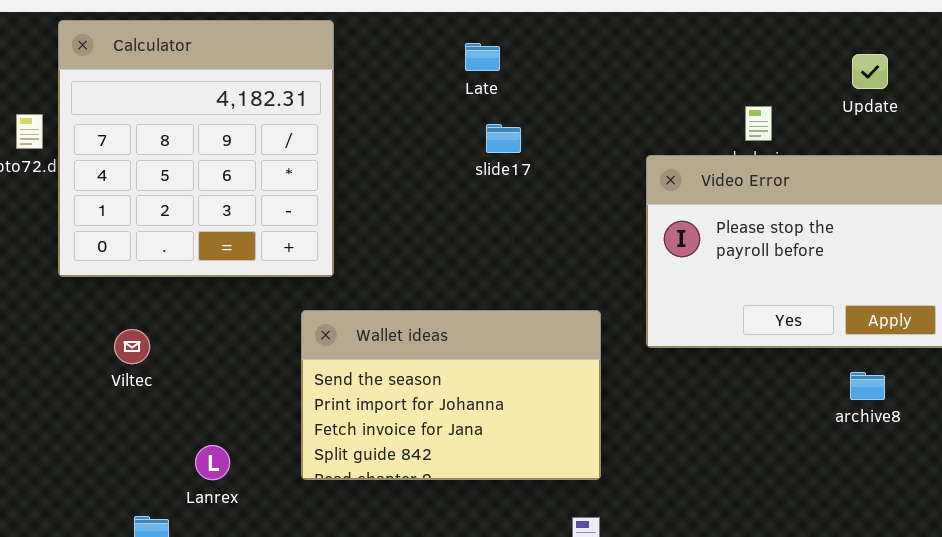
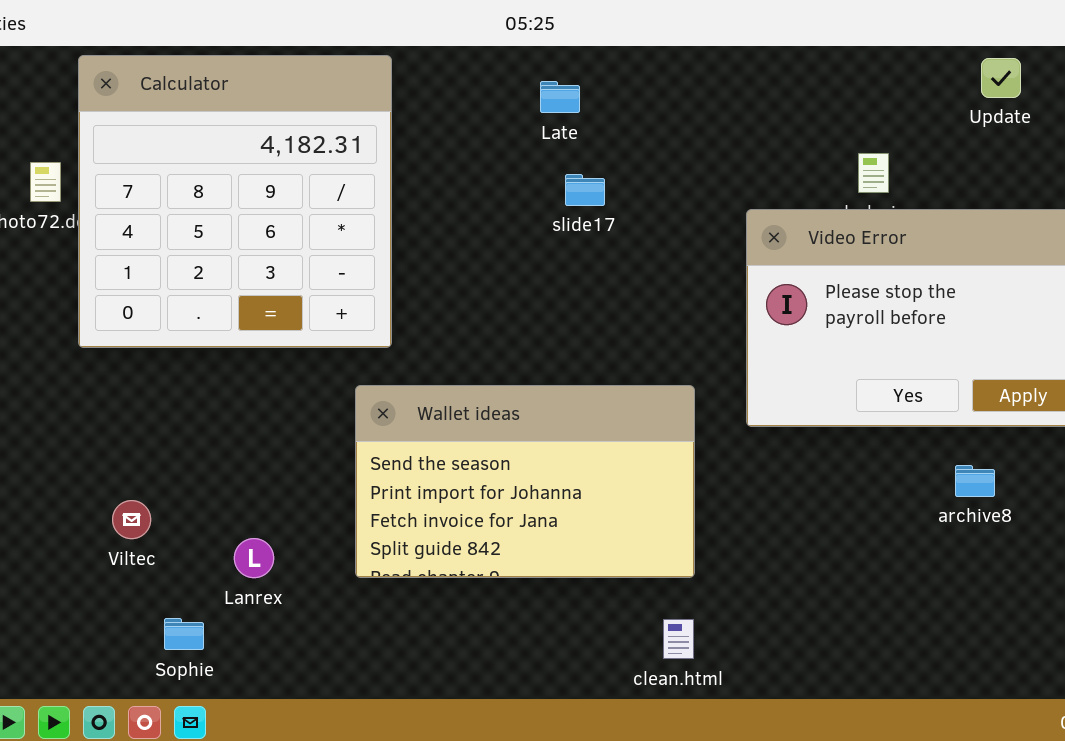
Update: [852,54,888,89] -> [981,58,1021,98], moved
Viltec: [114,329,150,364] -> [112,500,151,539], moved
archive8: [850,372,885,400] -> [955,465,995,497], moved

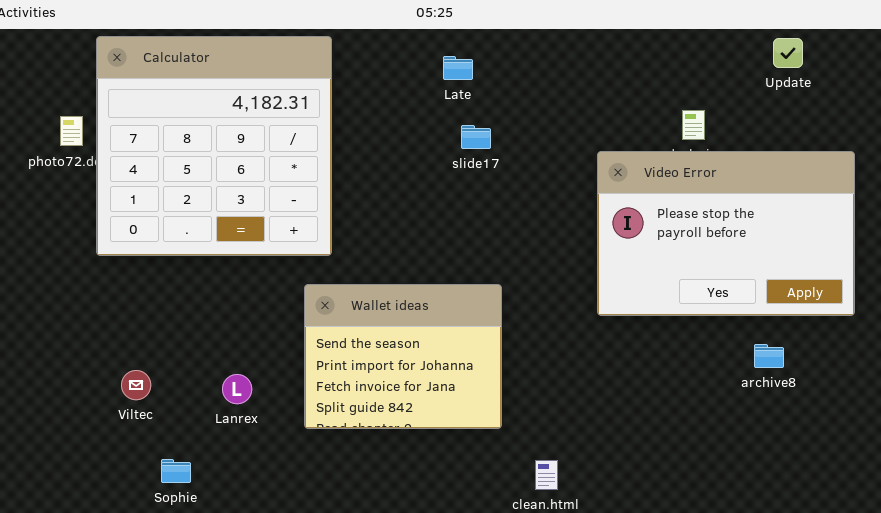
Wallet ideas: [355,385,695,578] -> [304,284,502,429], resized
Lanrex: [234,538,274,578] -> [222,374,252,404], moved

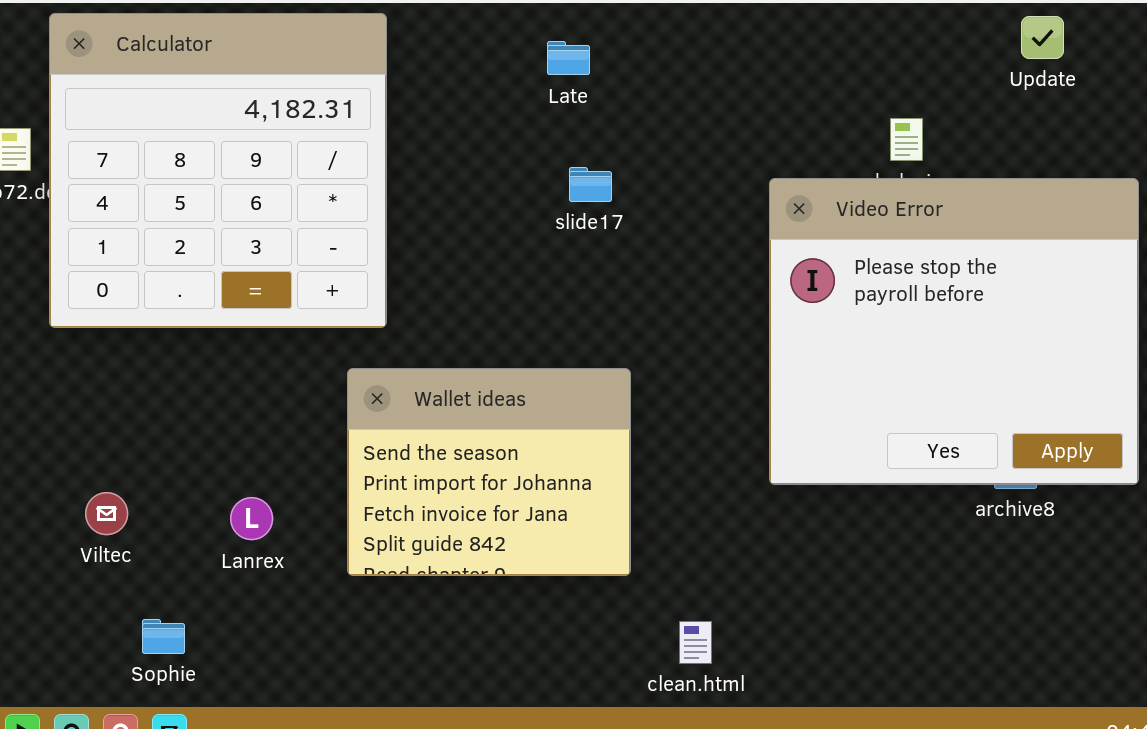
slide17: [461,125,491,149] -> [569,167,612,202], moved
Video Error: [597,151,855,316] -> [769,178,1139,485], resized

